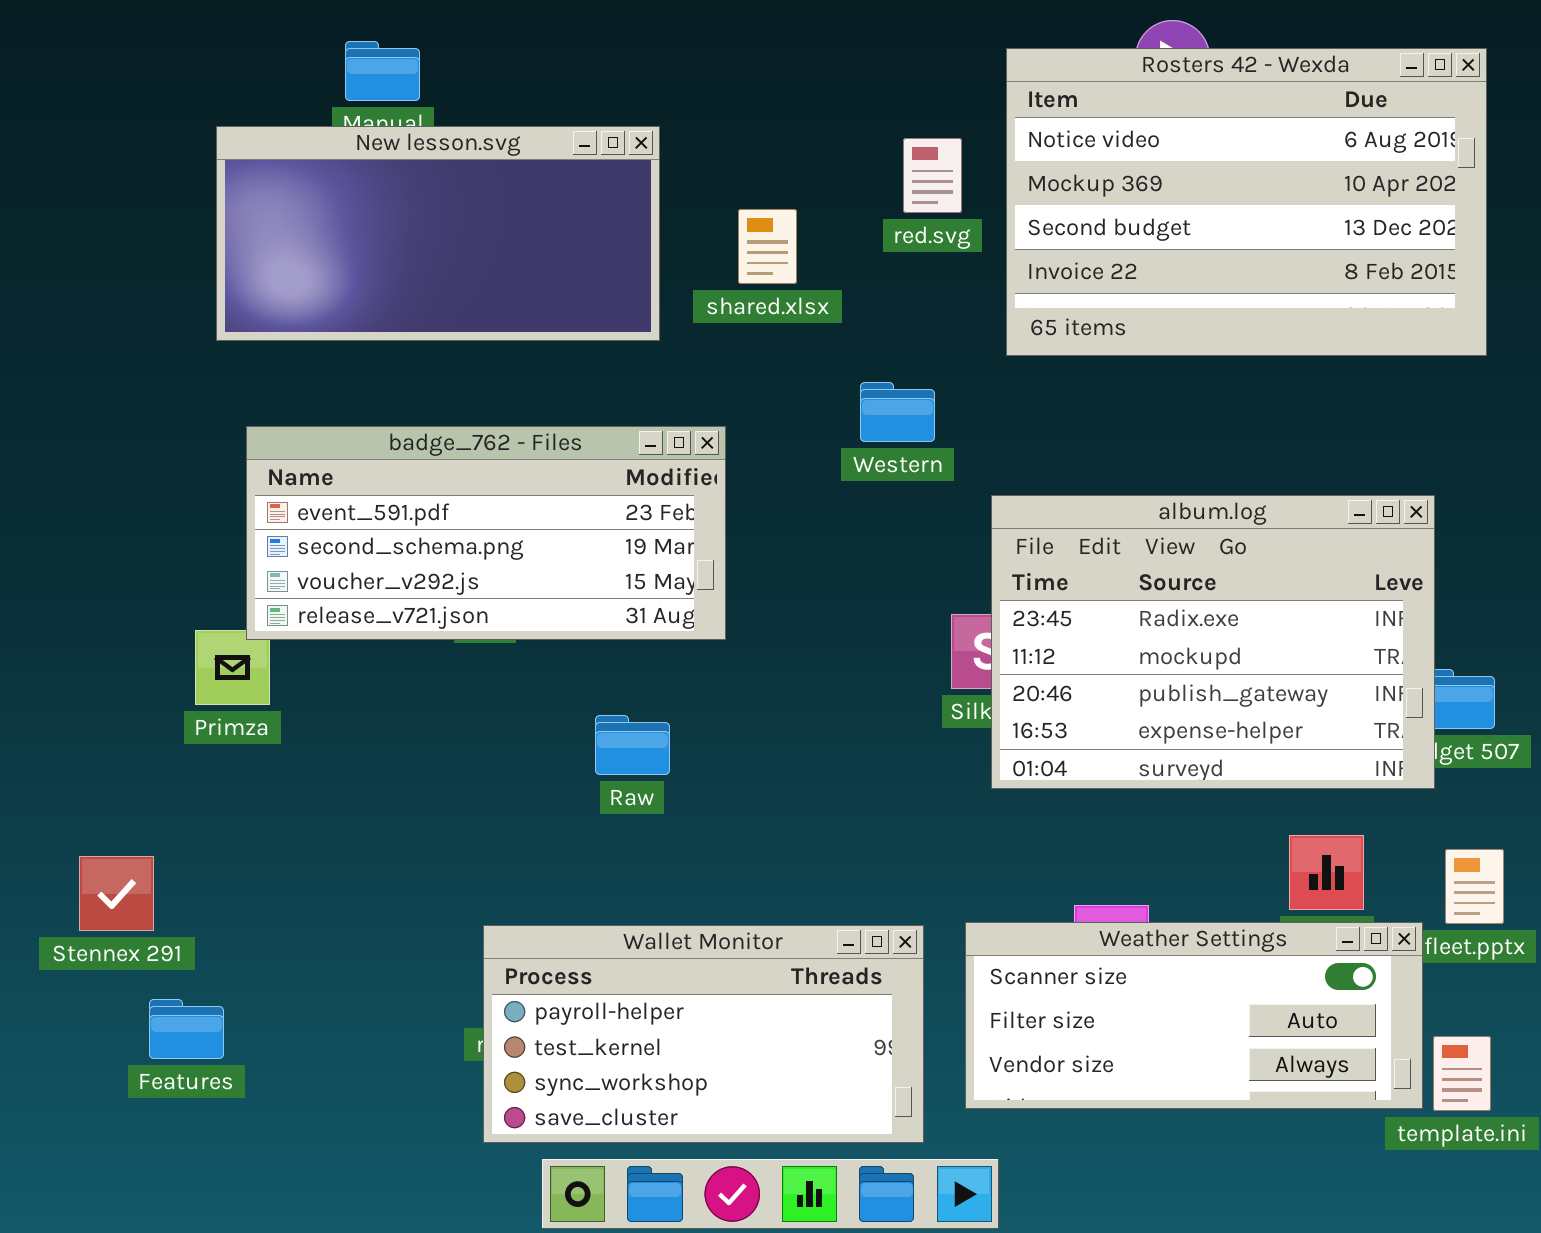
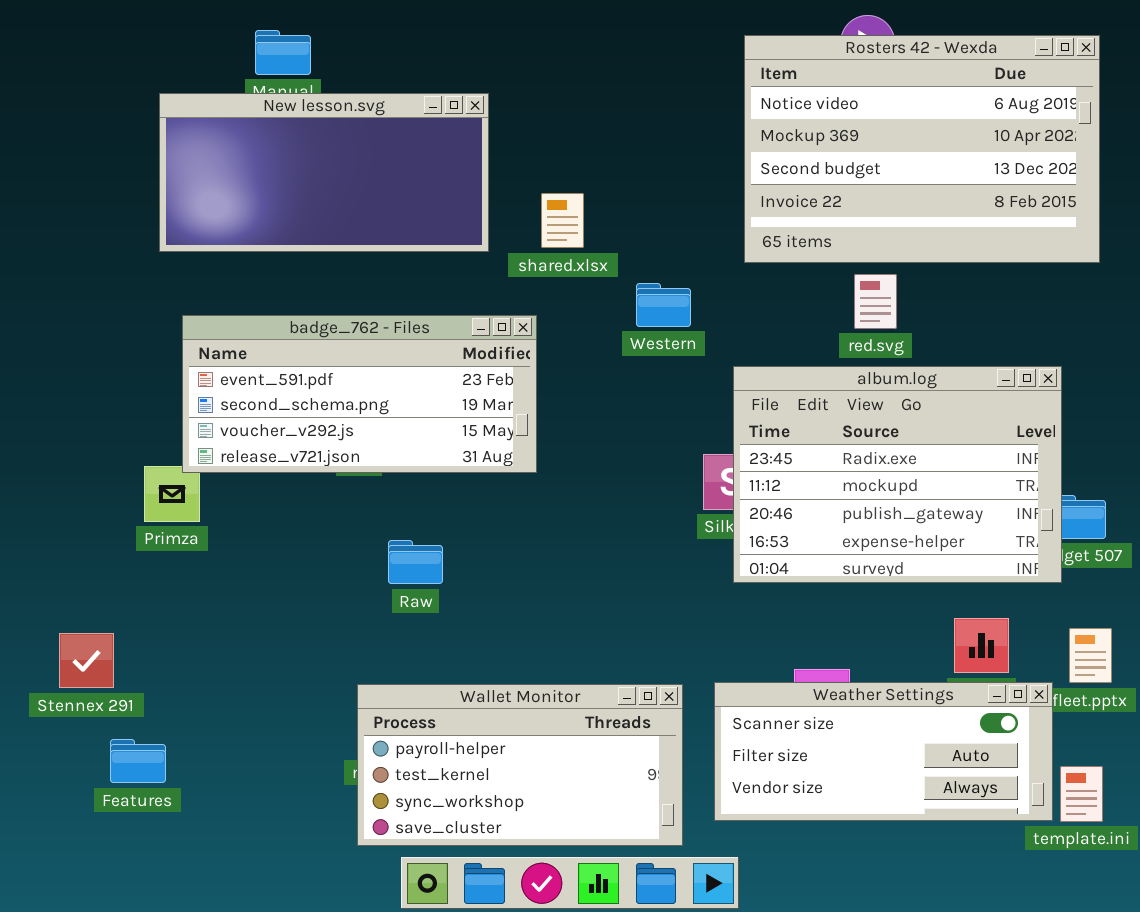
red.svg: [903,138,962,213] -> [854,274,897,329], moved
shared.xlsx: [738,209,797,284] -> [541,193,584,248], moved
Raw: [595,715,670,775] -> [388,540,443,584], moved

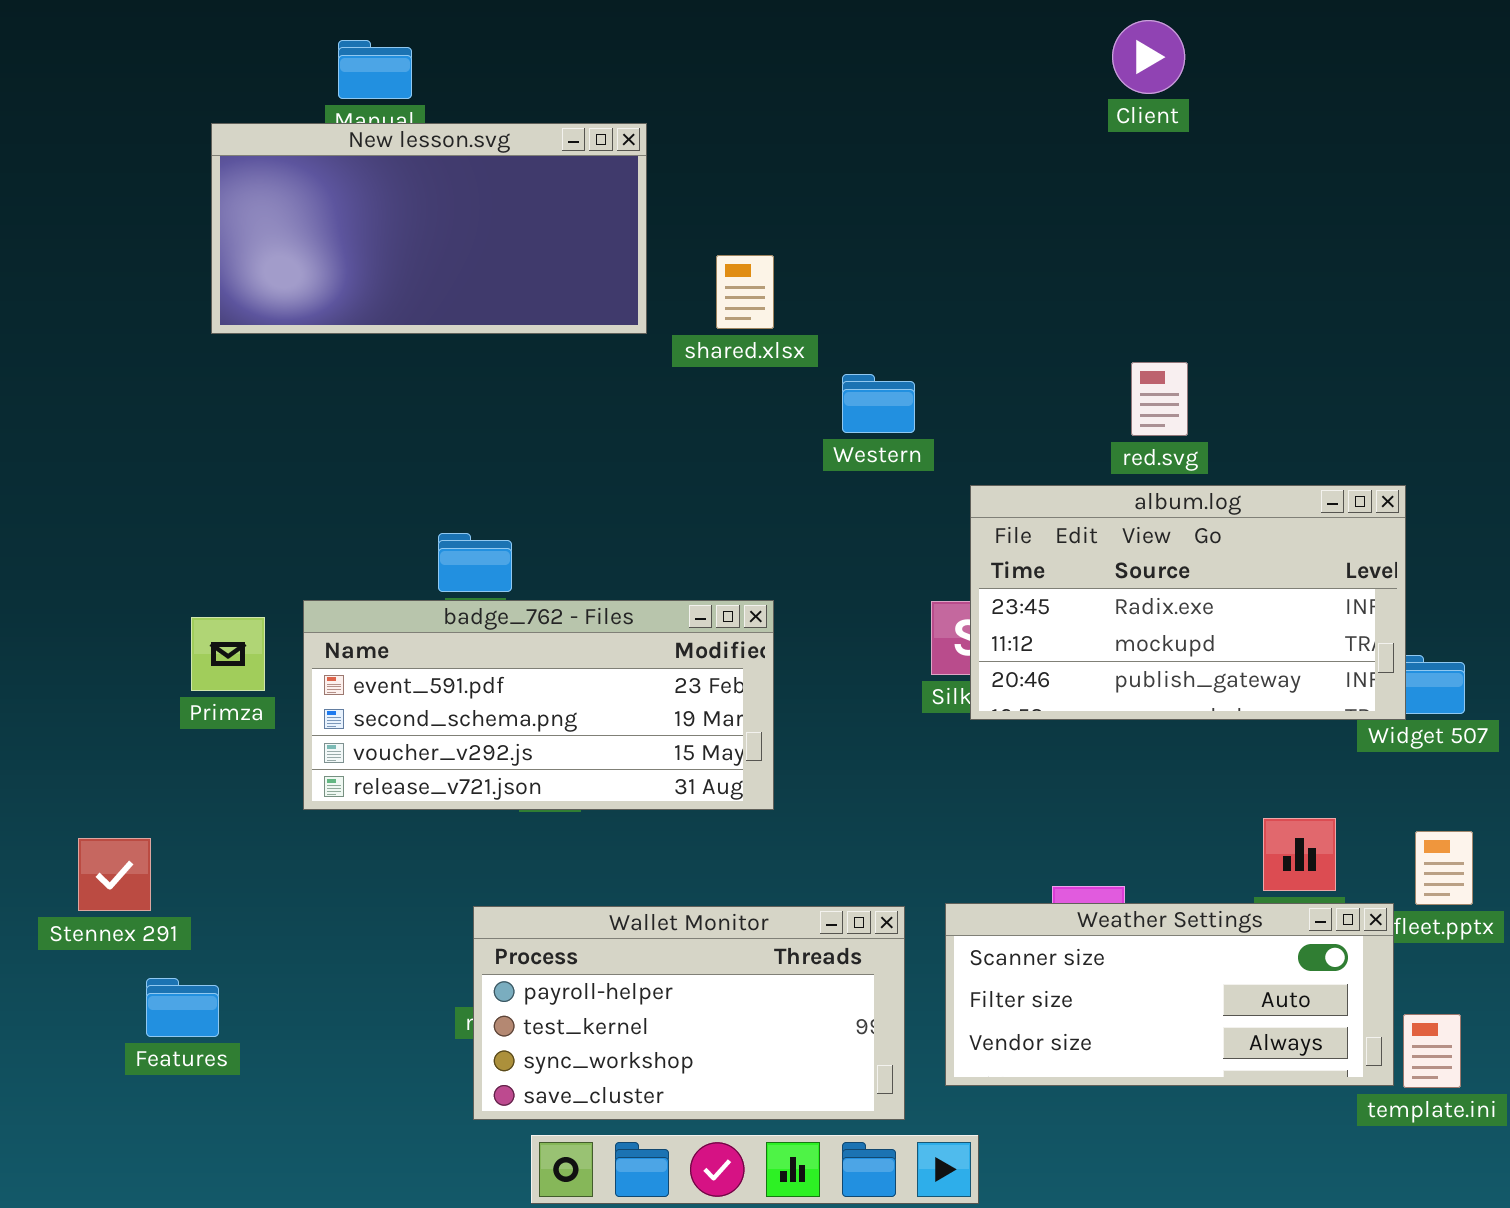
Rosters 42 - Wexda: [744,35,1100,263] -> none, closed
badge_762 - Files: [182,315,537,473] -> [303,600,774,810], moved
album.log: [733,366,1062,583] -> [970,485,1406,720], resized

